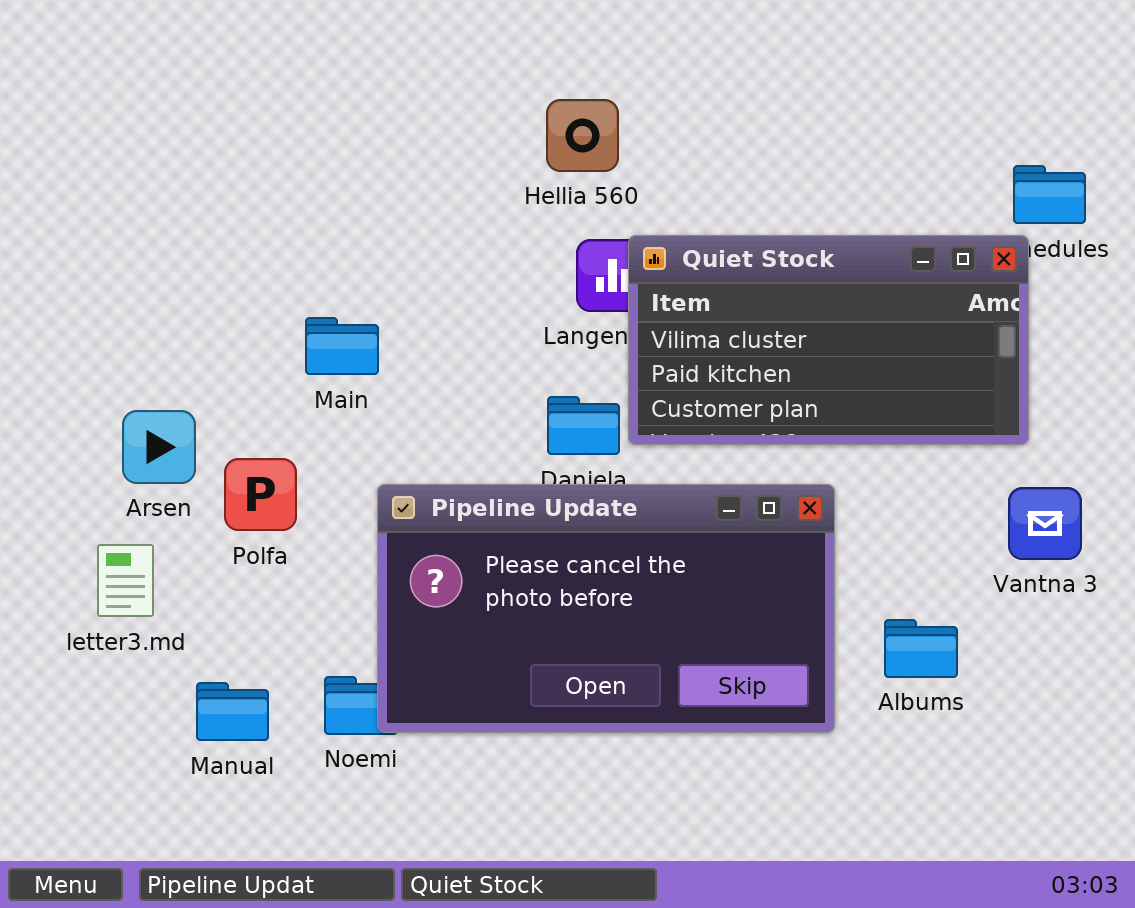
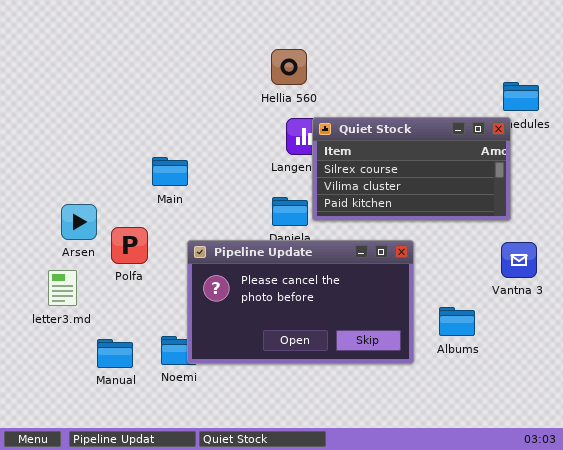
Quiet Stock: [628,235,1029,445] -> [312,117,511,221], scrolled up 1 row

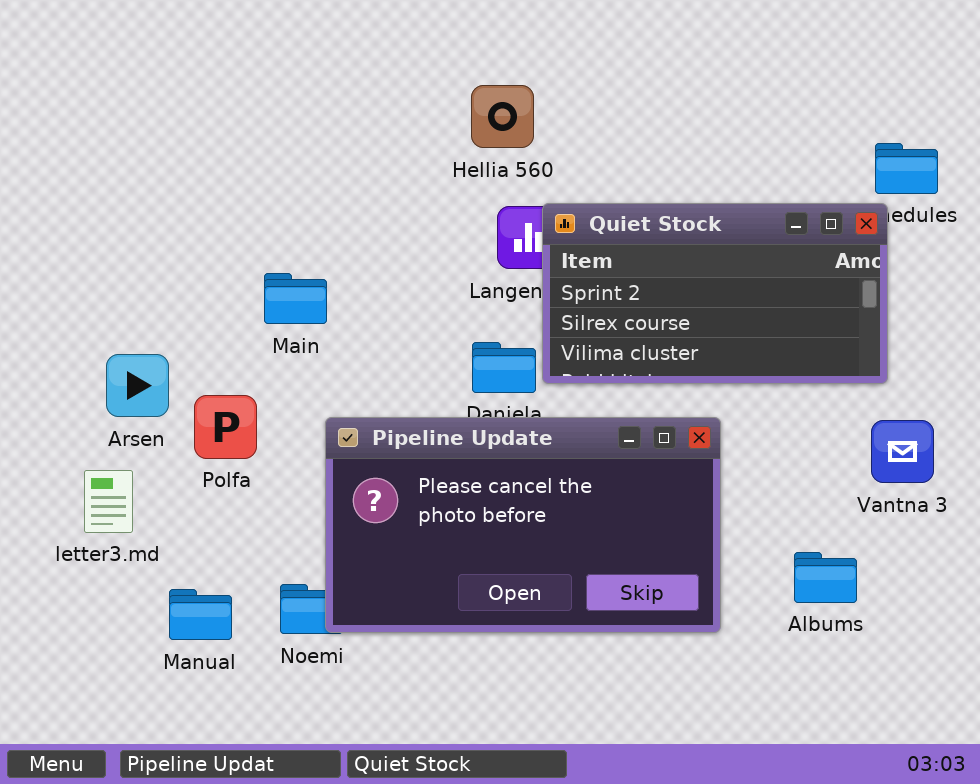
Quiet Stock: [312,117,511,221] -> [542,203,888,384], scrolled up 1 row
Albums: [439,307,475,336] -> [794,552,857,603], moved

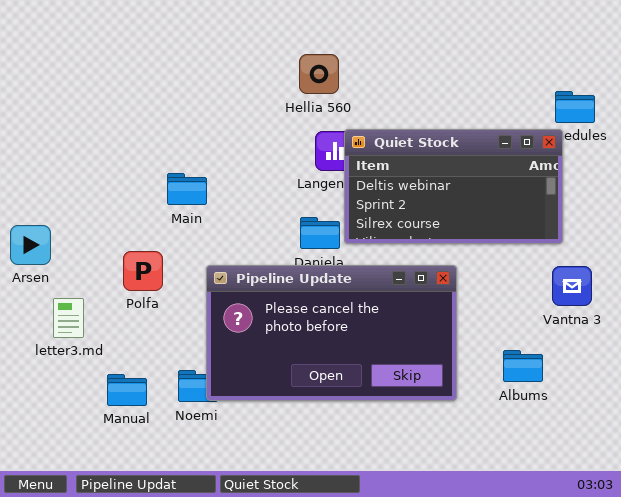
Quiet Stock: [542,203,888,384] -> [344,129,563,244], scrolled up 1 row
Arsen: [106,354,169,417] -> [10,225,51,265], moved

